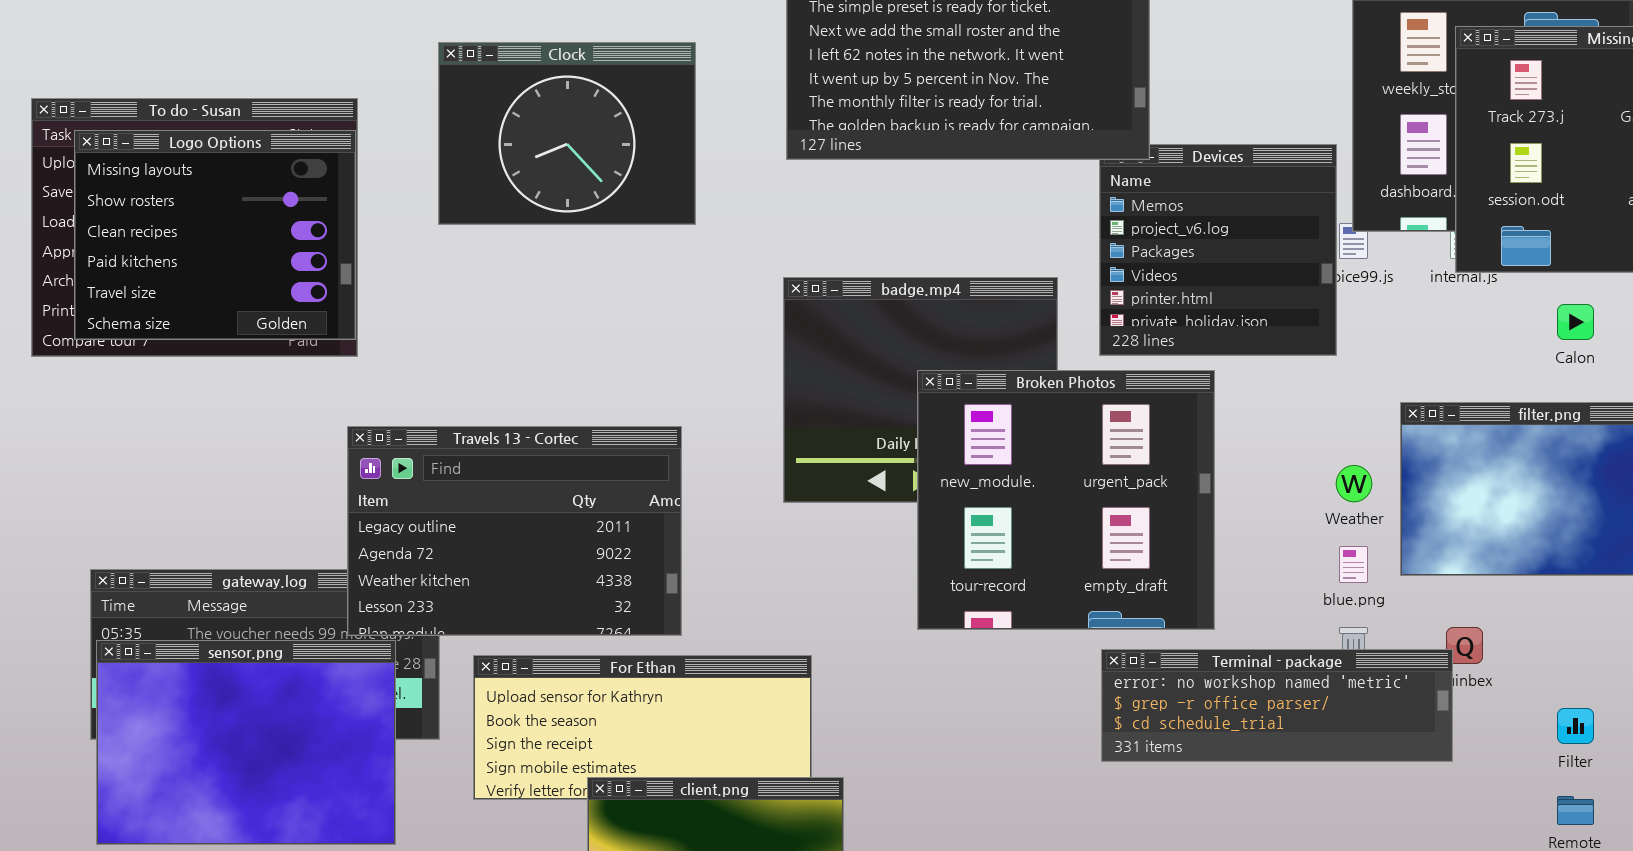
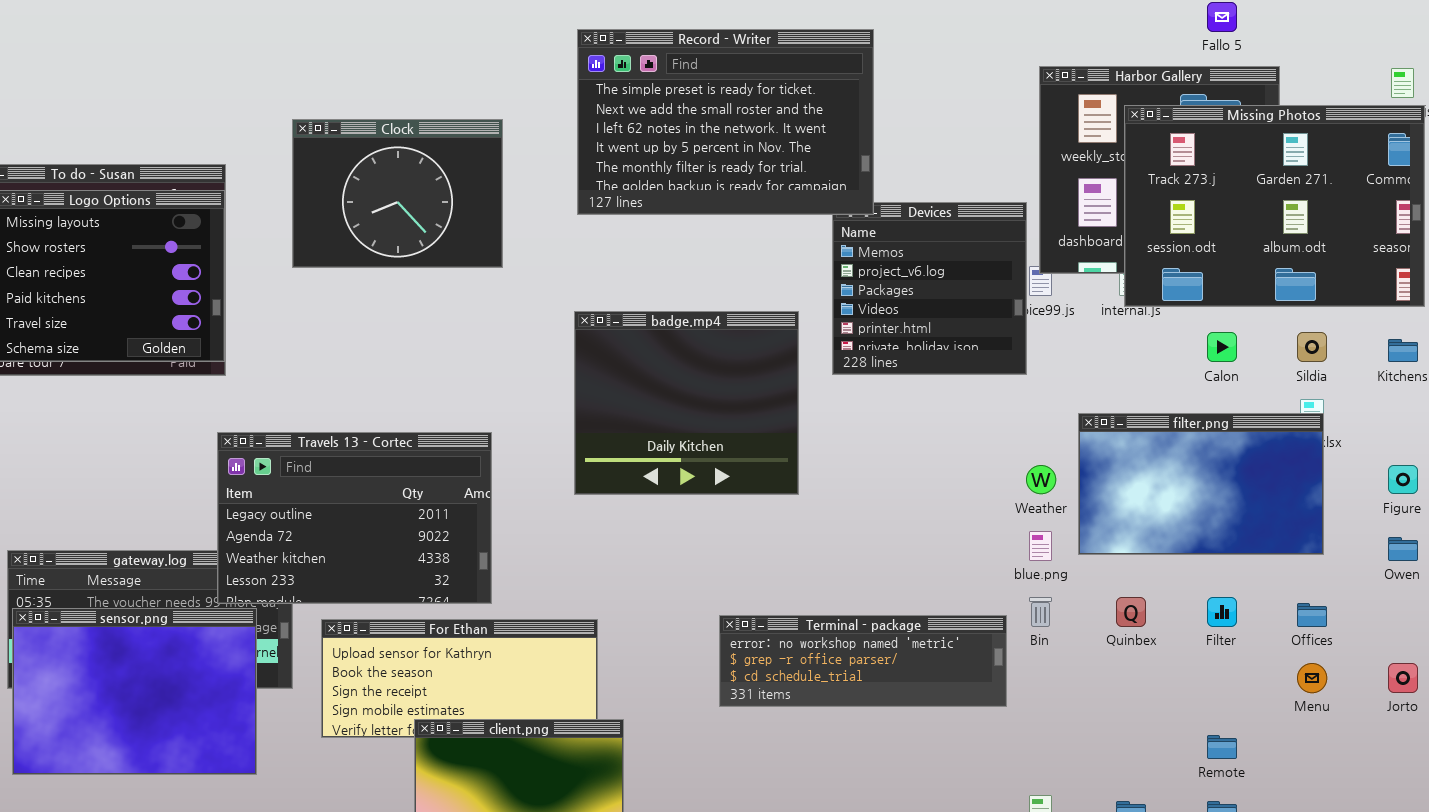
Broken Photos: [917,370,1215,630] -> none, closed
Terminal - package: [1101,649,1453,762] -> [719,615,1007,707], moved
Filter: [1557,708,1594,744] -> [1207,597,1237,627], moved

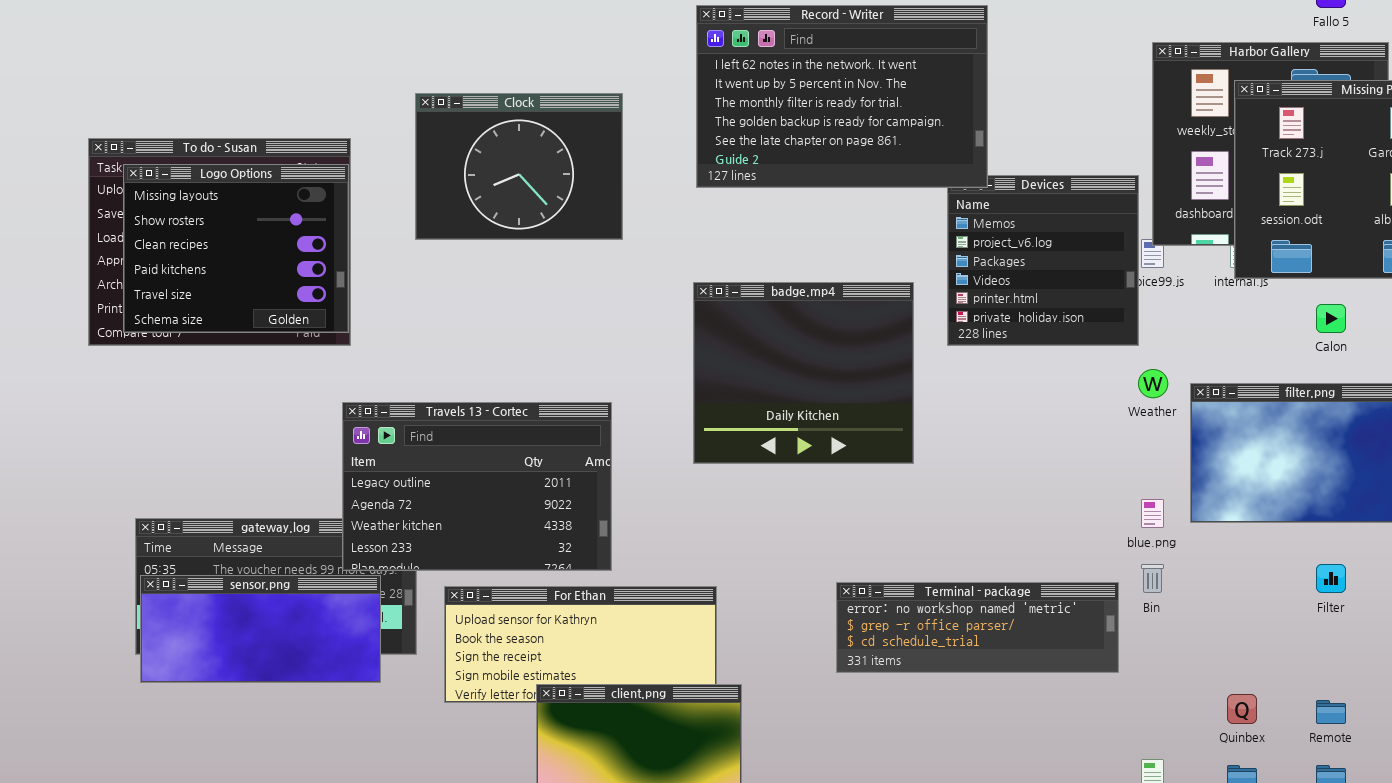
Record - Writer: [577,29,874,215] -> [696,5,988,188], scrolled down 2 rows
Weather: [1026,465,1056,494] -> [1138,369,1168,398], moved
Quinbex: [1116,597,1146,627] -> [1227,694,1257,724], moved
sensor.png: [12,608,257,775] -> [140,575,381,683], resized

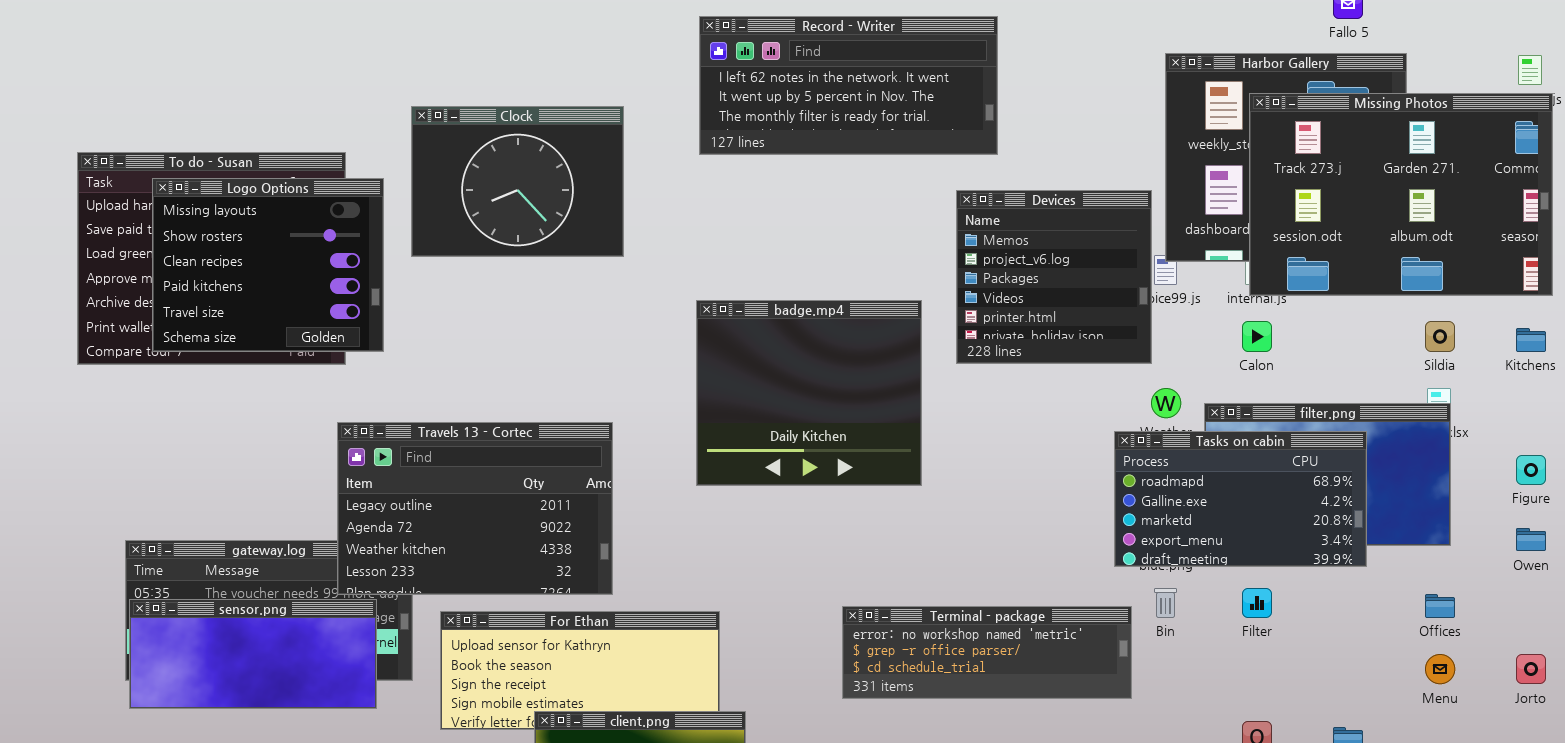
Record - Writer: [696,5,988,188] -> [699,16,998,155], resized
Logo Options: [123,164,349,333] -> [152,178,384,352], moved
Calon: [1316,304,1346,333] -> [1242,321,1272,352], moved
Tasks on cabin: none -> [1114,431,1367,567], opened
Filter: [1316,564,1346,593] -> [1242,588,1272,618], moved

